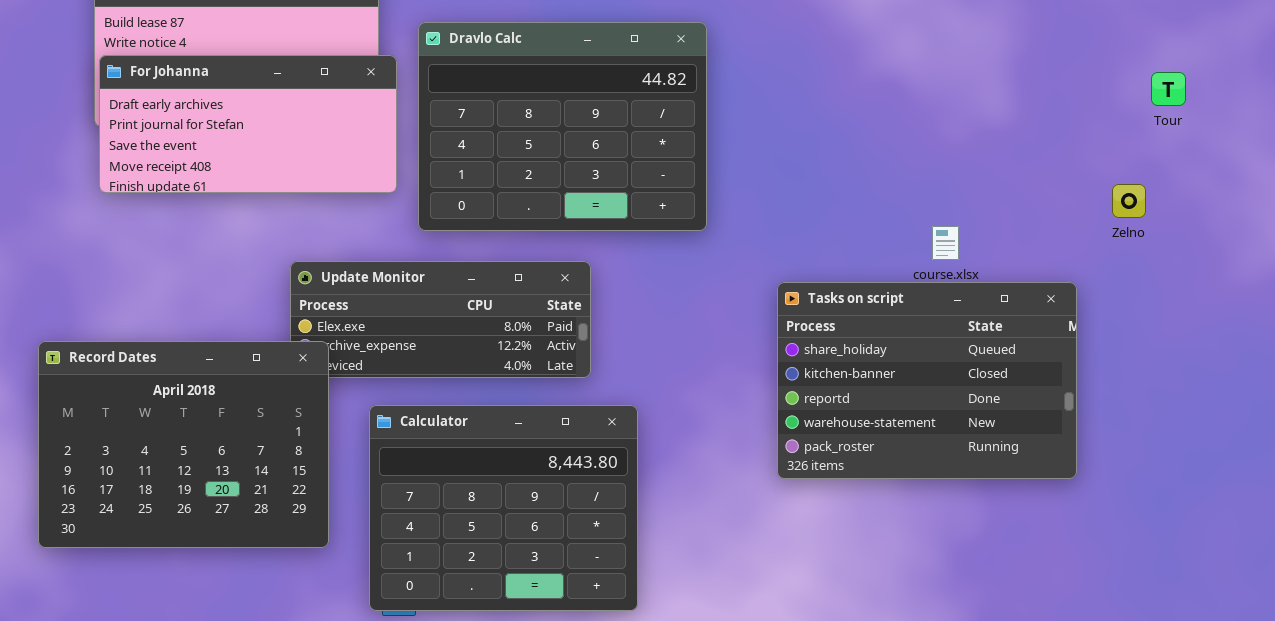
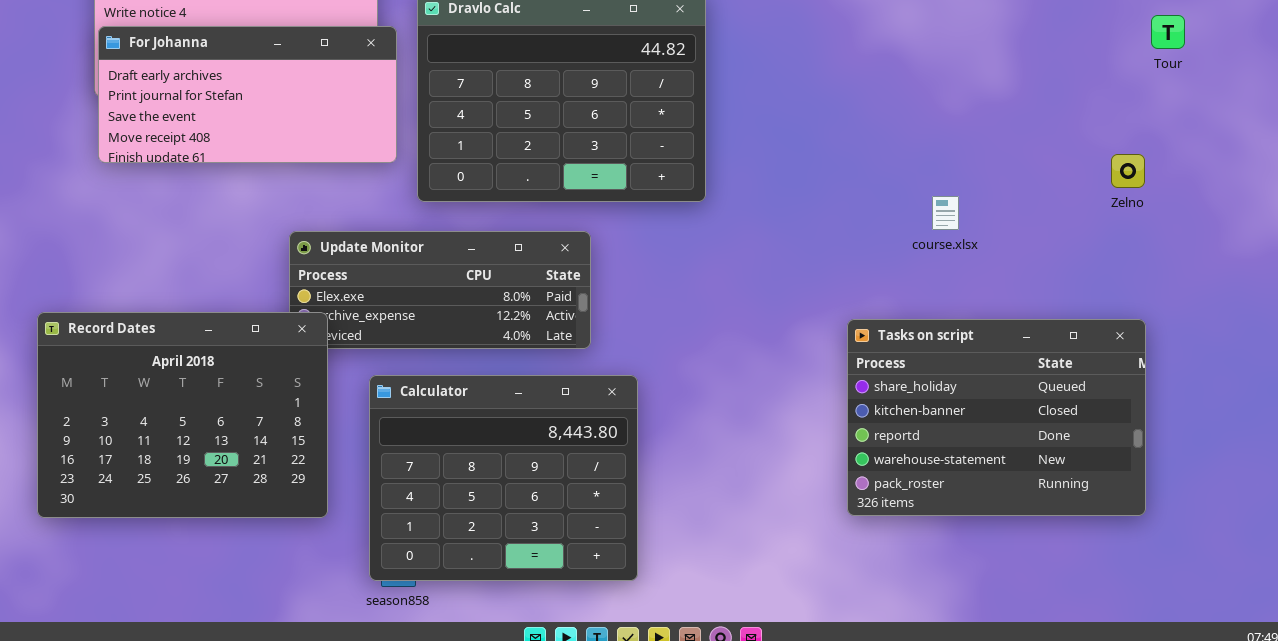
Tour: [1151,72,1186,106] -> [1151,15,1185,49], moved
Tasks on script: [777,282,1077,479] -> [847,319,1146,516], moved

